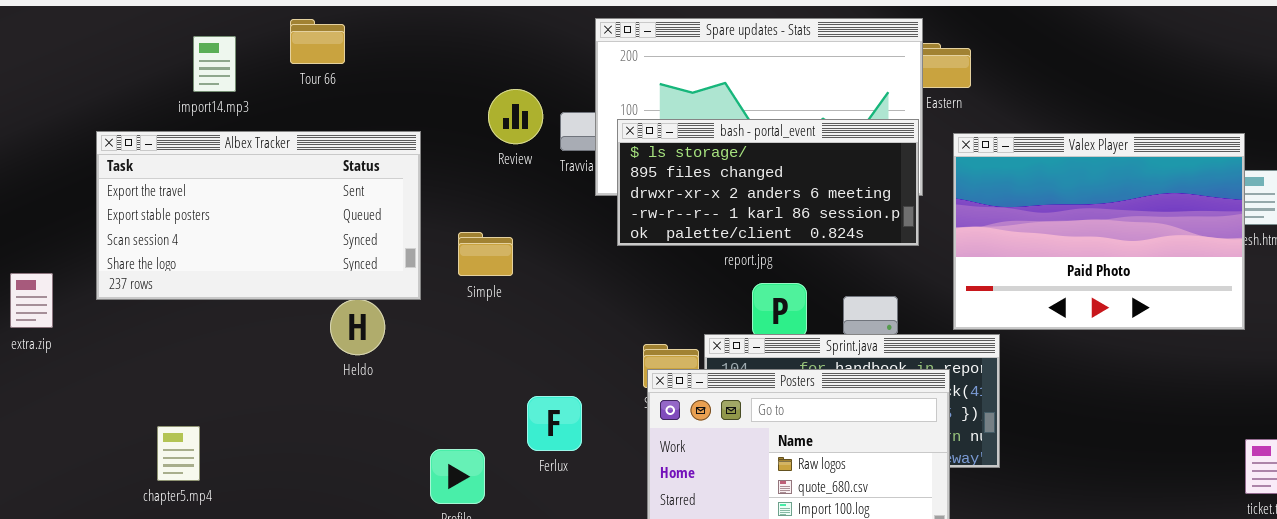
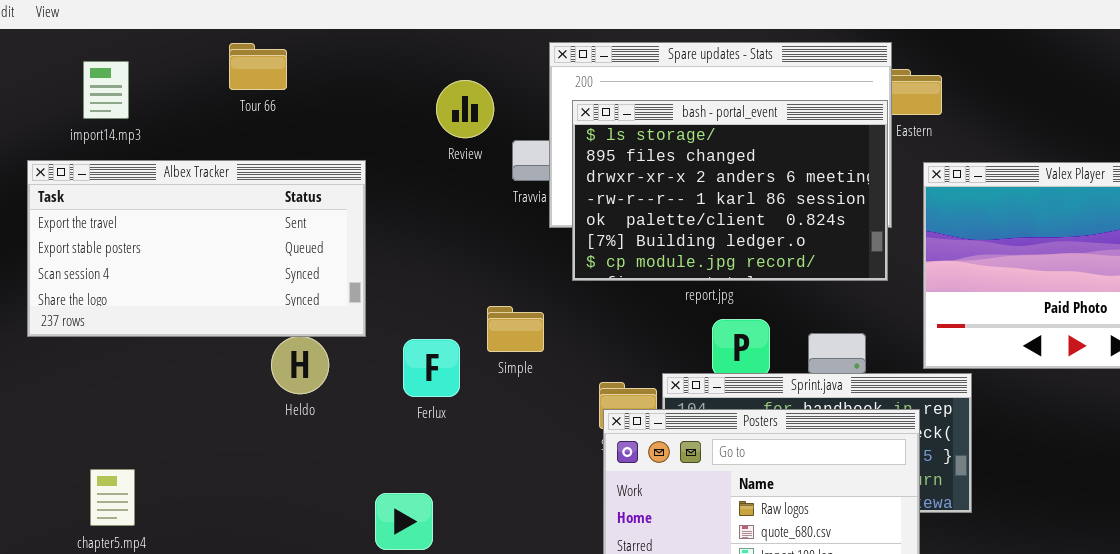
import14.mp3: [193,36,236,92] -> [83,61,129,119], moved
Review: [488,89,543,144] -> [436,80,494,138], moved
bash - portal_event: [617,119,919,246] -> [572,100,888,281], resized
Simple: [458,232,513,276] -> [487,306,544,352], moved
Ferlux: [527,396,582,451] -> [403,339,460,397], moved

